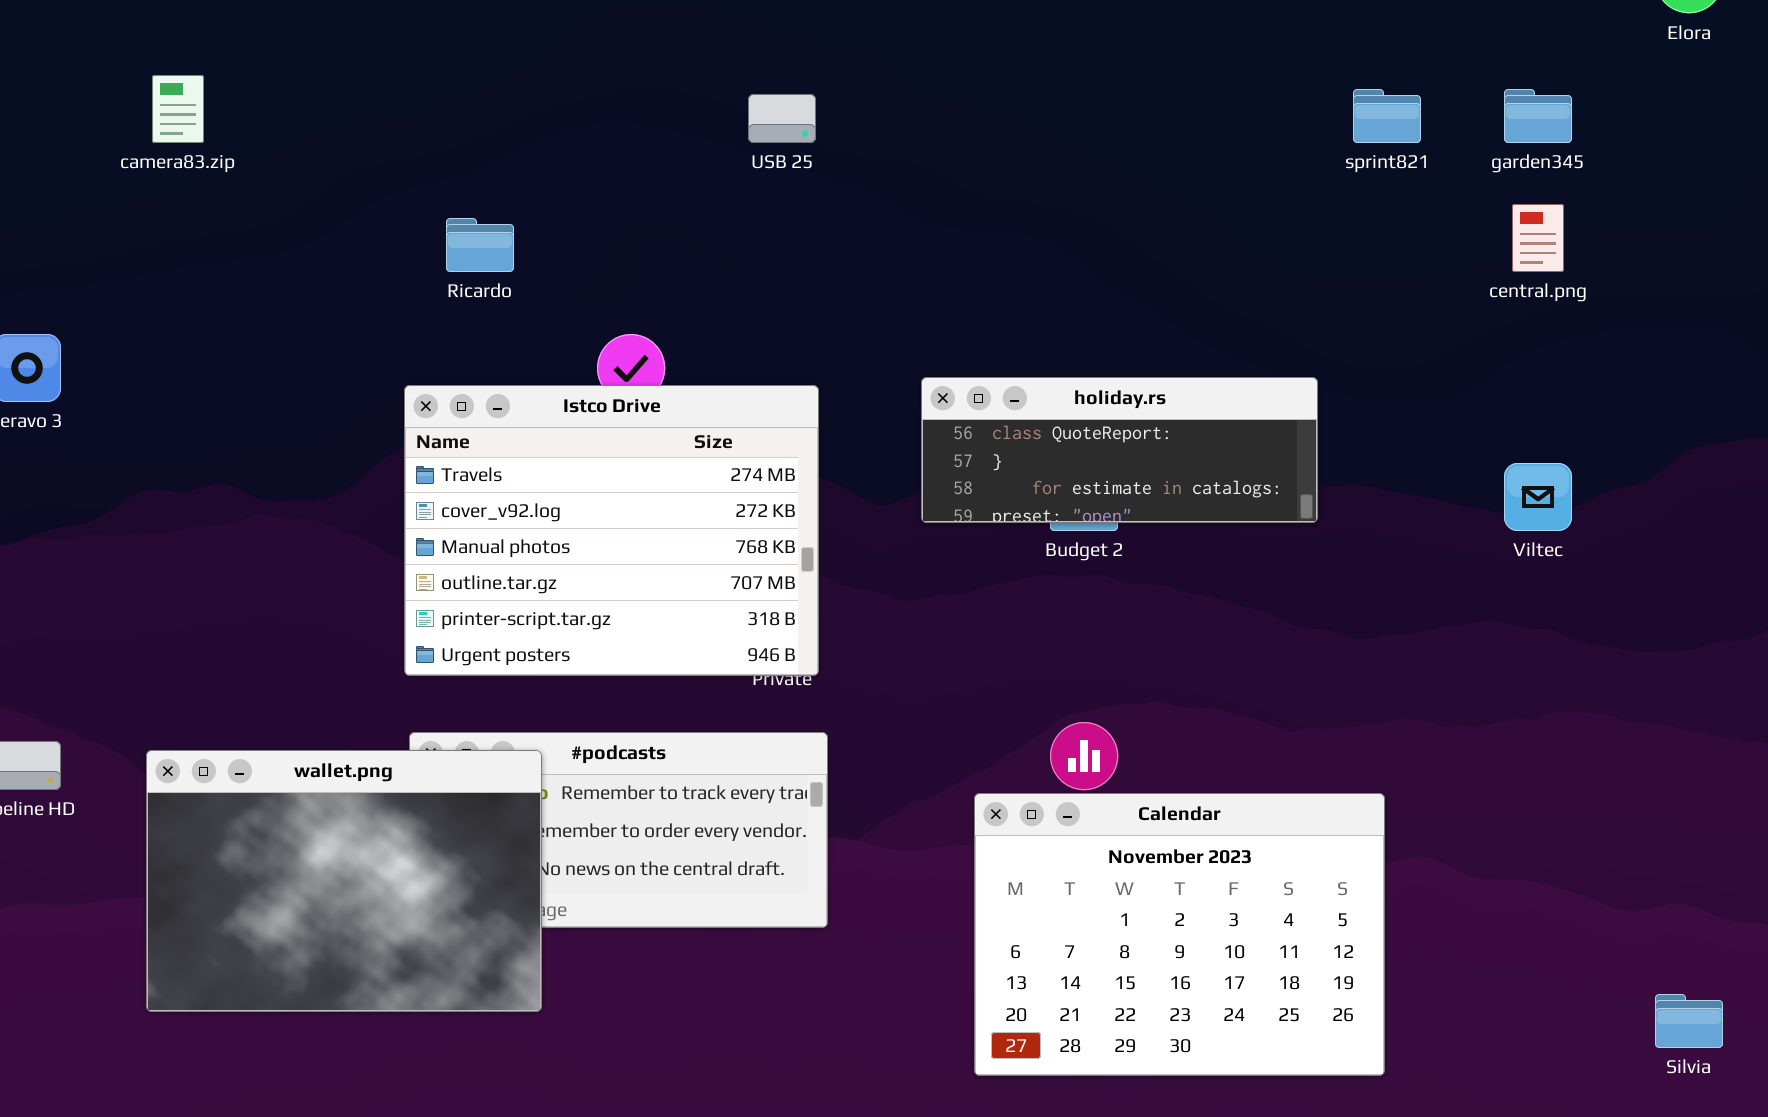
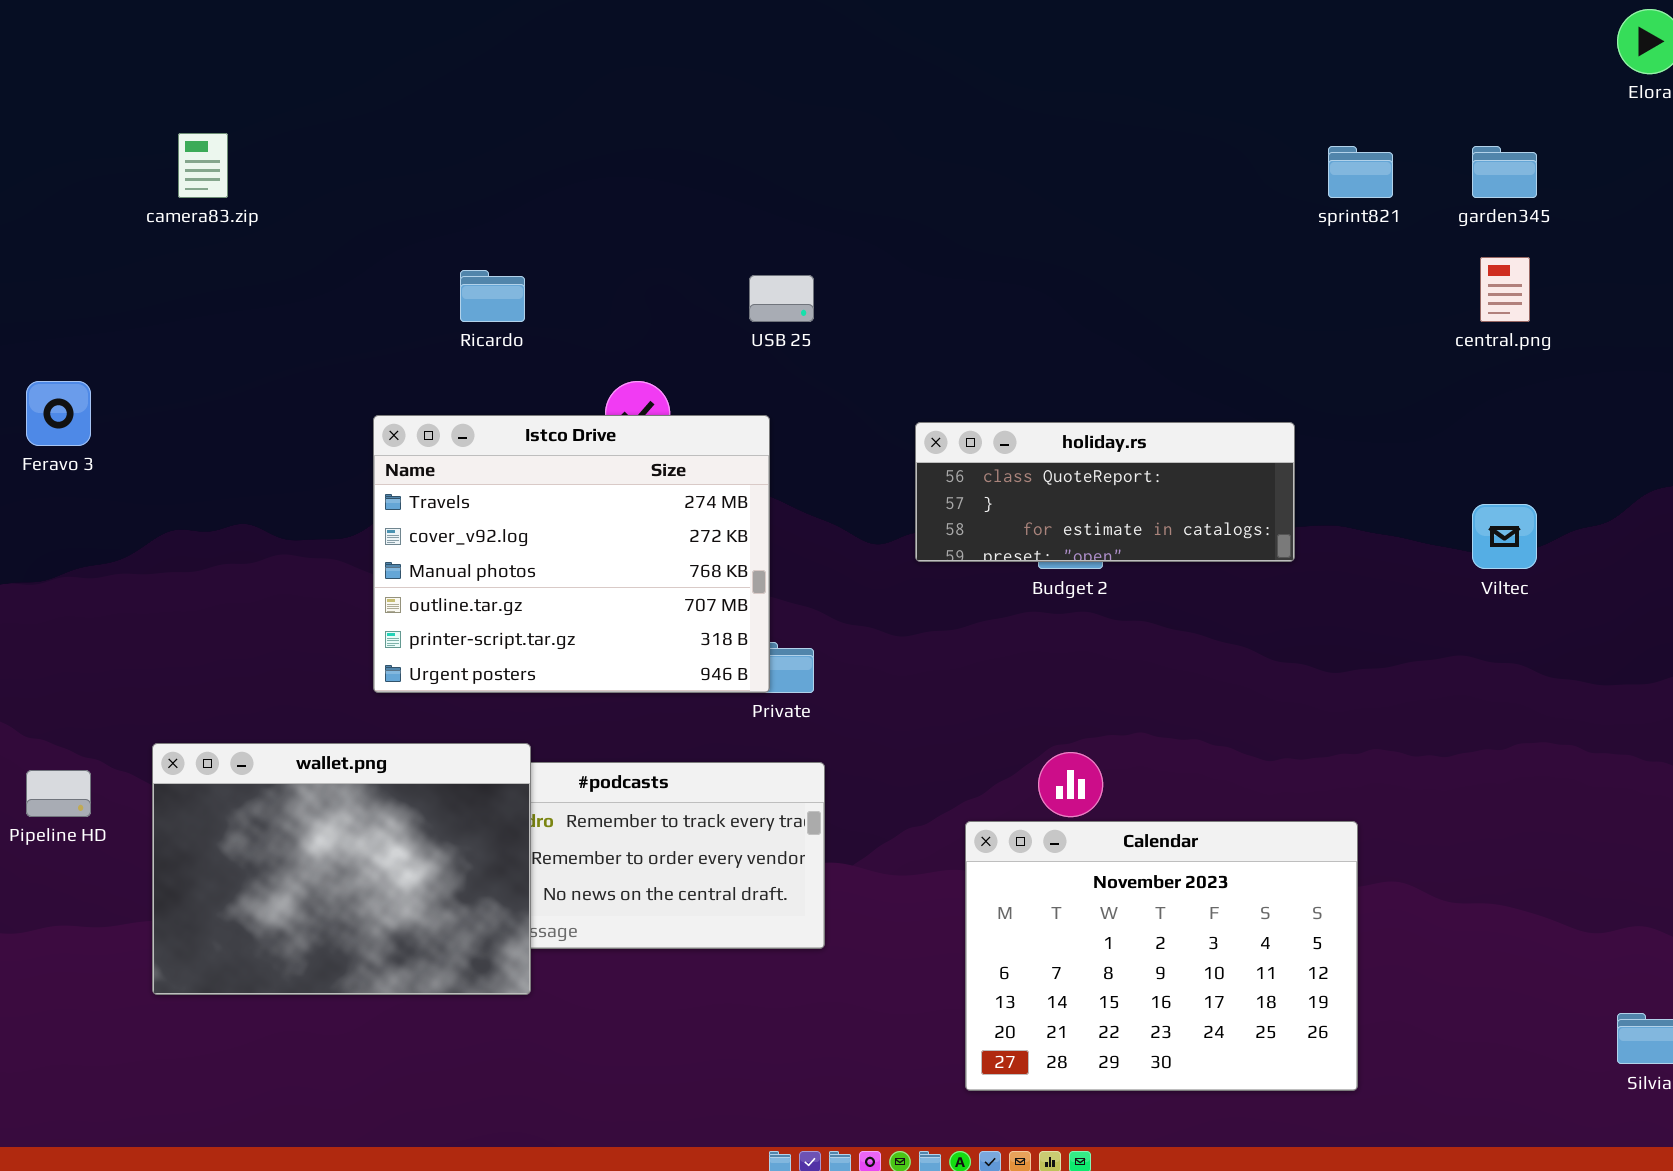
USB 25: [748,94,816,143] -> [749,275,814,322], moved
Istco Drive: [404,385,819,676] -> [373,415,770,693], moved
wallet.png: [146,750,542,1012] -> [152,743,531,995], moved

